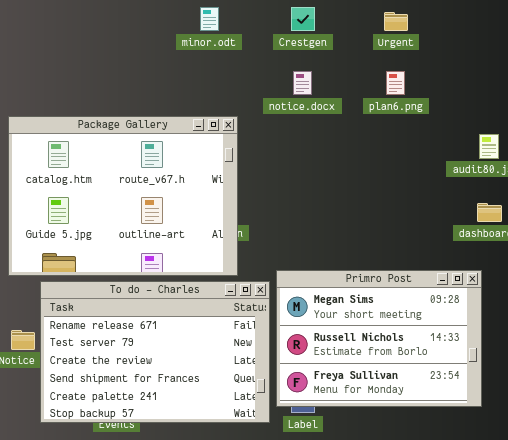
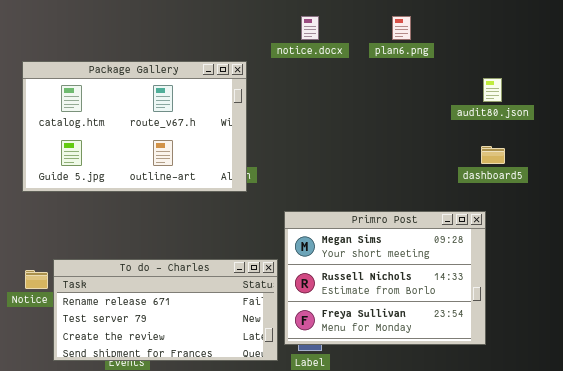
Package Gallery: [8,116,238,276] -> [22,61,247,192], resized
To do - Charles: [40,281,270,423] -> [53,259,278,361], resized

